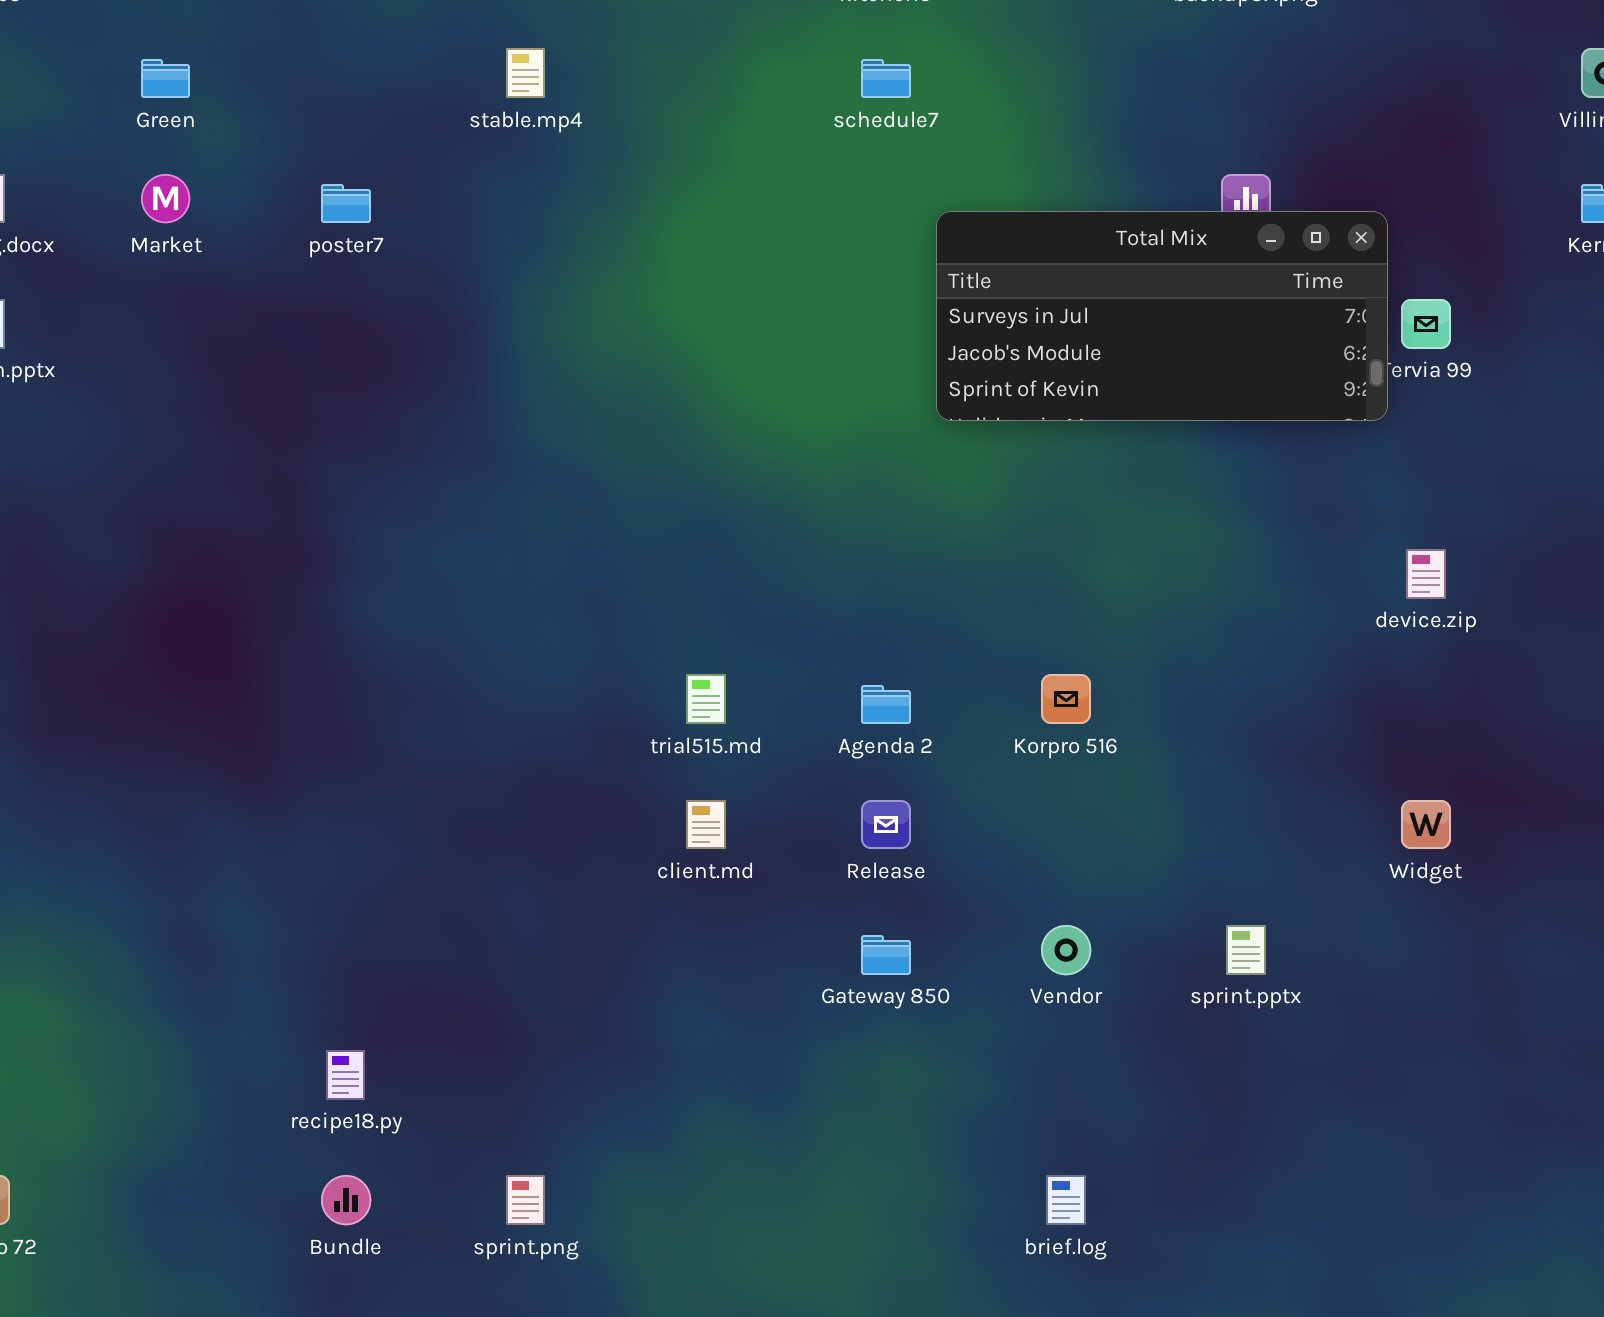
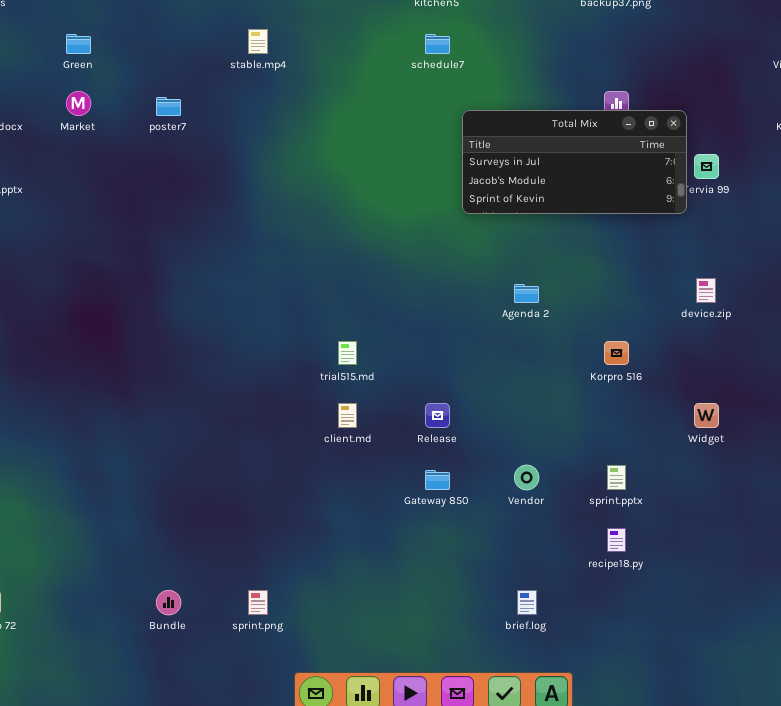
Korpro 516: [1041,674,1091,724] -> [604,341,629,365], moved
Agenda 2: [861,685,911,724] -> [514,284,539,303], moved
recipe18.py: [326,1050,365,1100] -> [607,528,626,552], moved

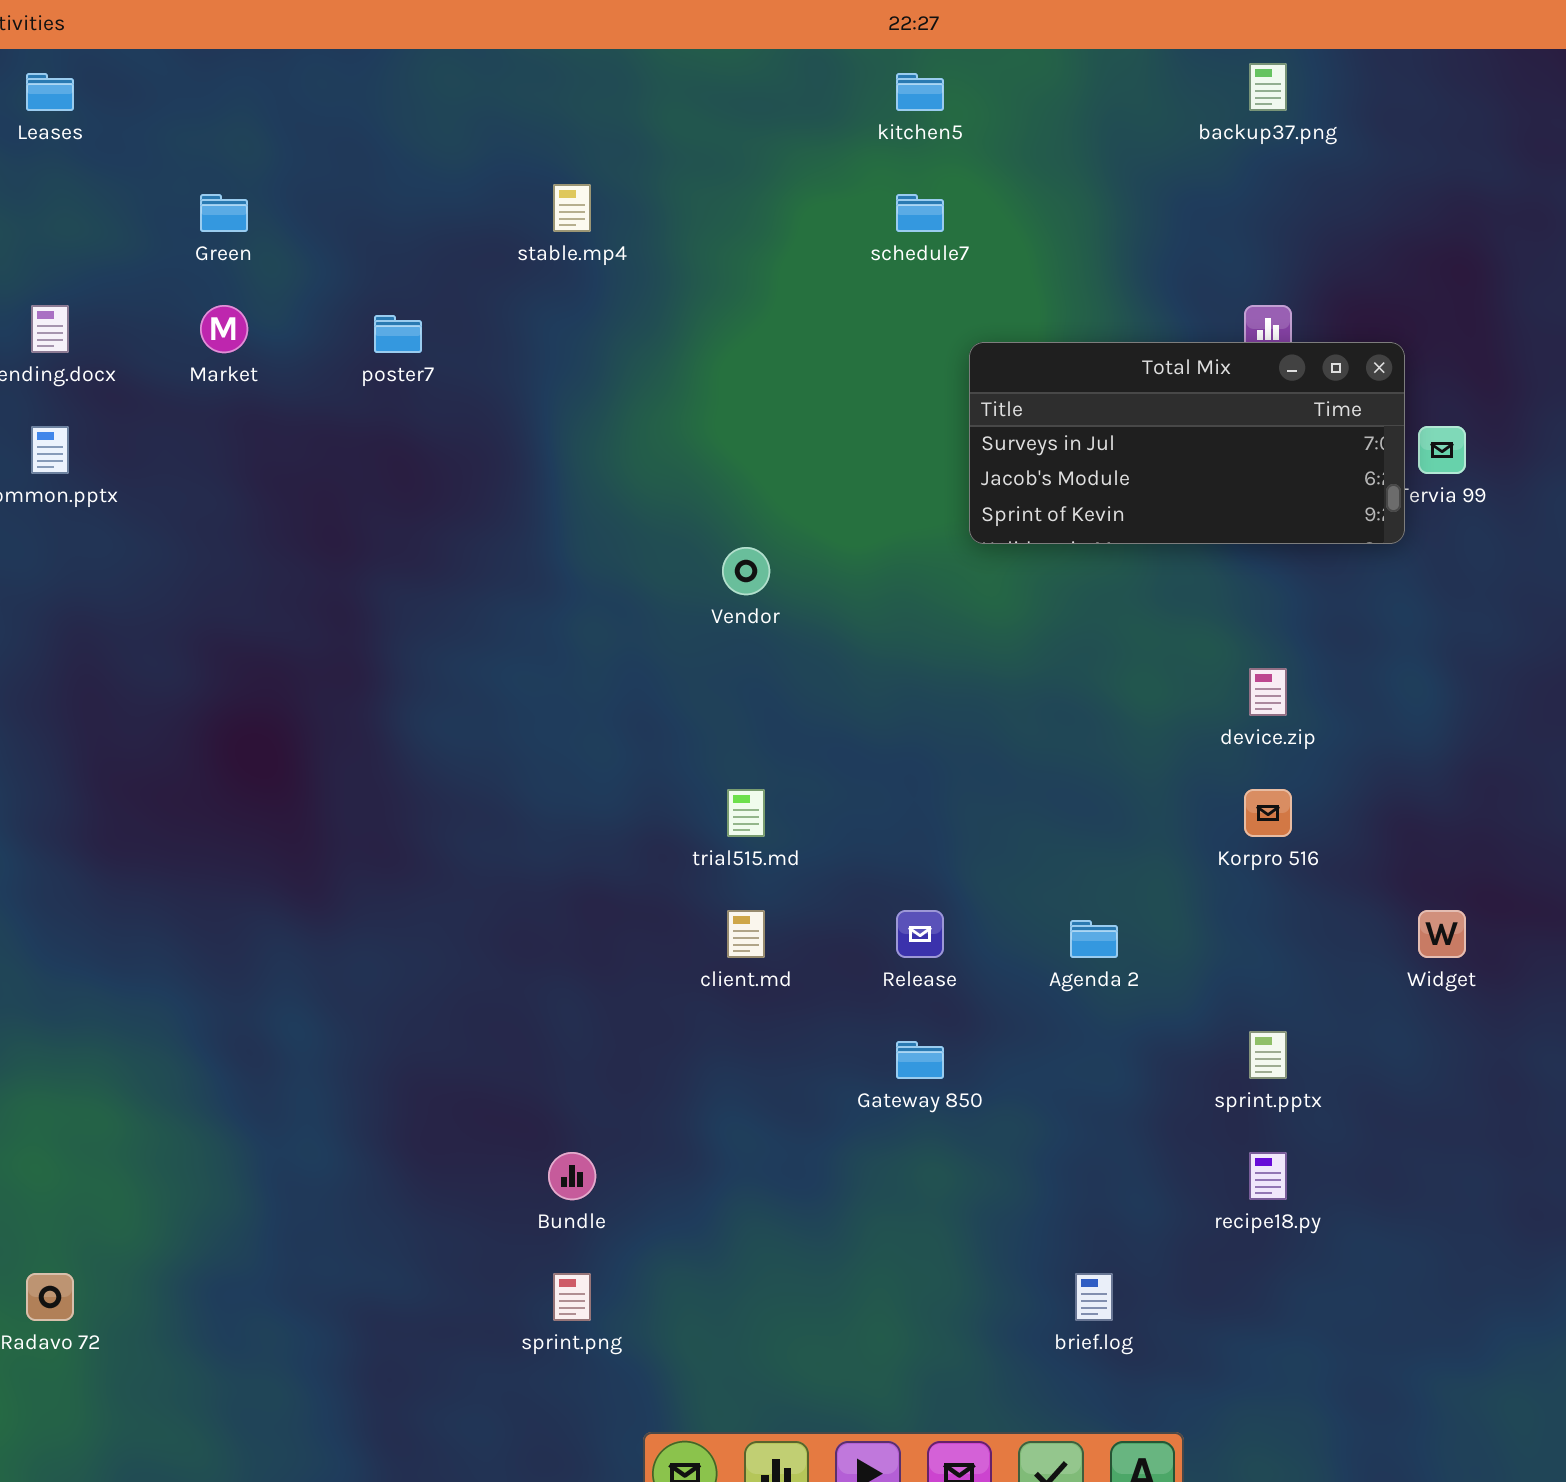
device.zip: [696,278,716,303] -> [1249,668,1287,716], moved
Agenda 2: [514,284,539,303] -> [1070,920,1118,958], moved
Vendor: [514,465,539,490] -> [722,547,770,595], moved
Bundle: [156,590,181,615] -> [548,1152,596,1200], moved

